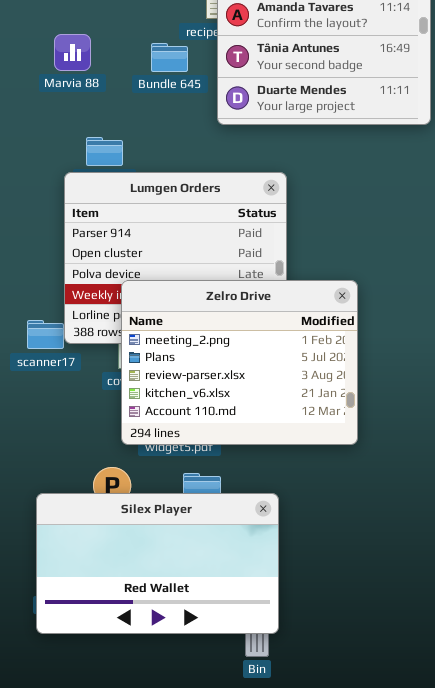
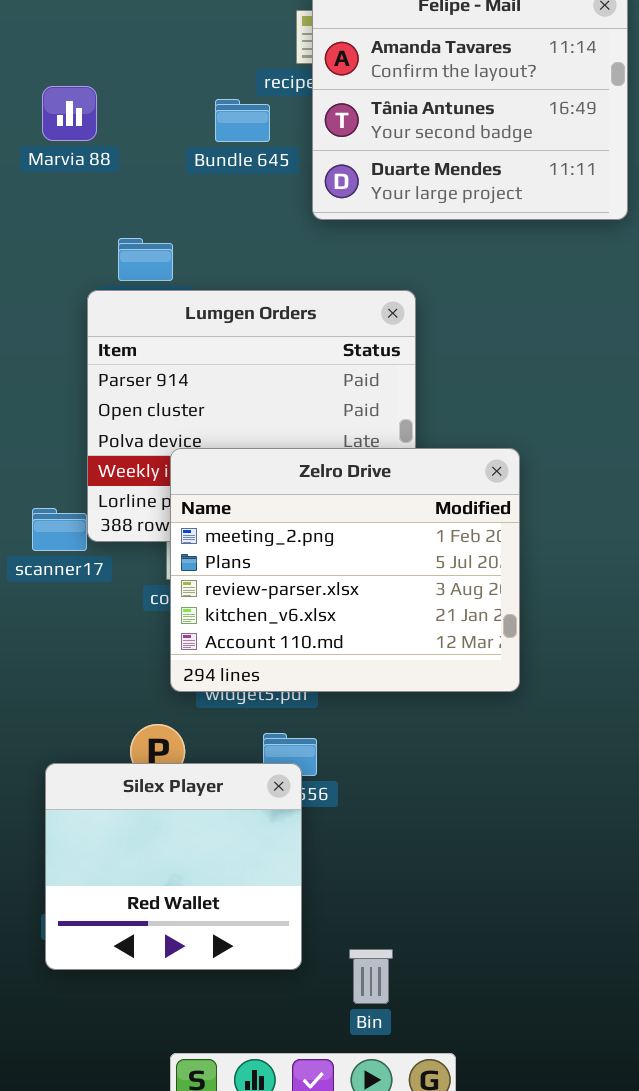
Marvia 88: [54,34,91,71] -> [42,86,97,141], moved
Silex Player: [36,493,279,634] -> [45,763,302,970], resized

